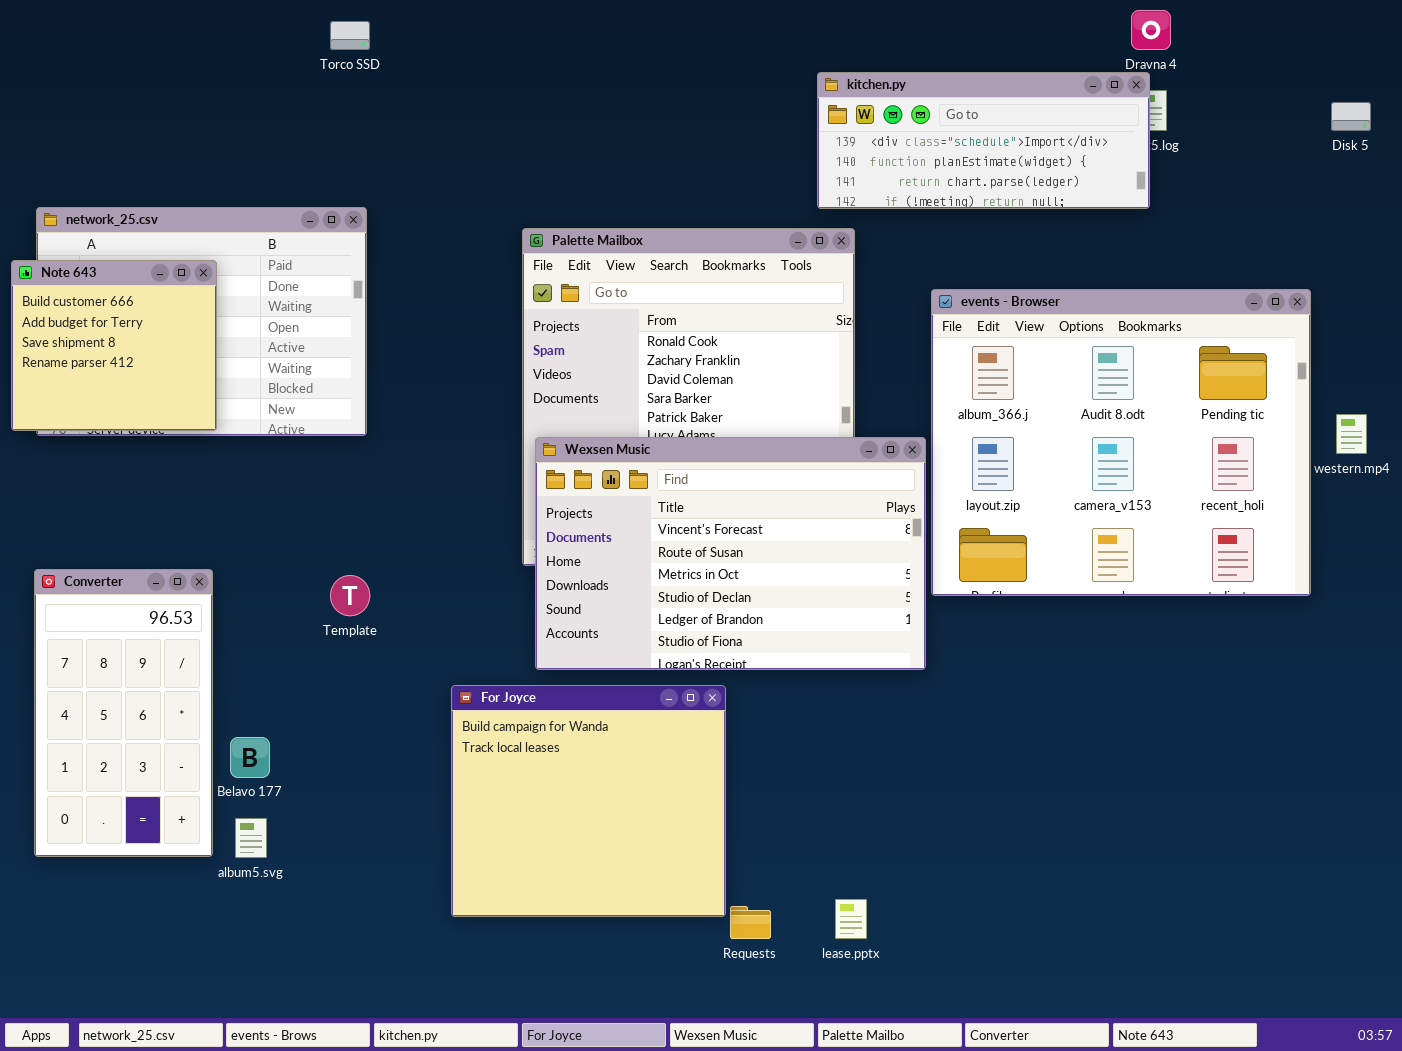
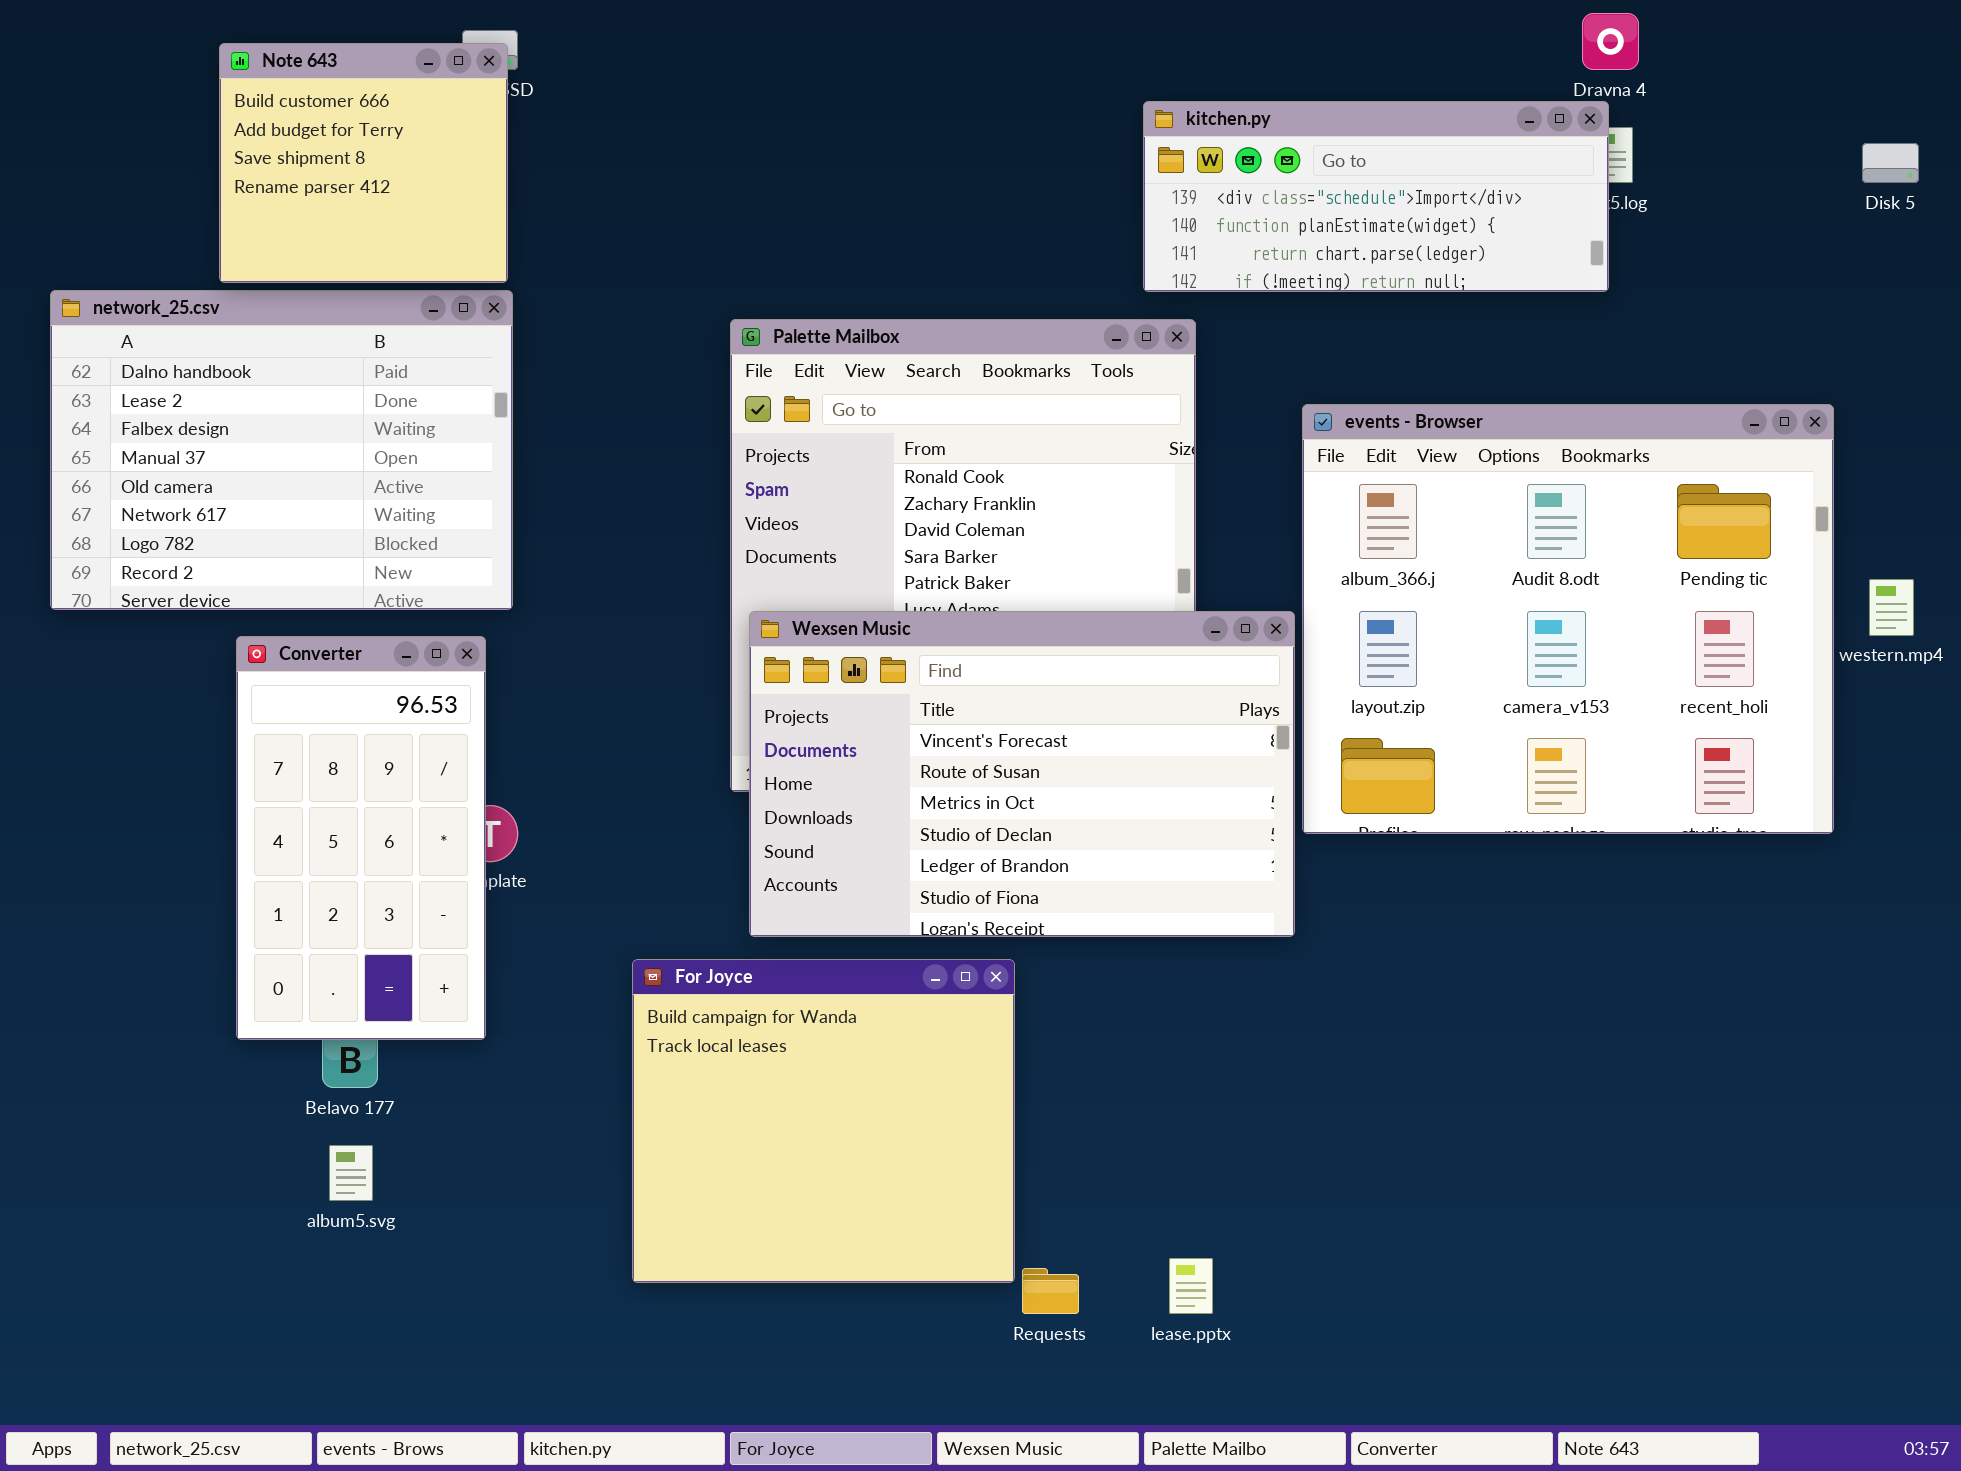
Note 643: [11,260,217,431] -> [219,43,508,283], moved
Converter: [34,569,213,857] -> [236,636,486,1040], moved

